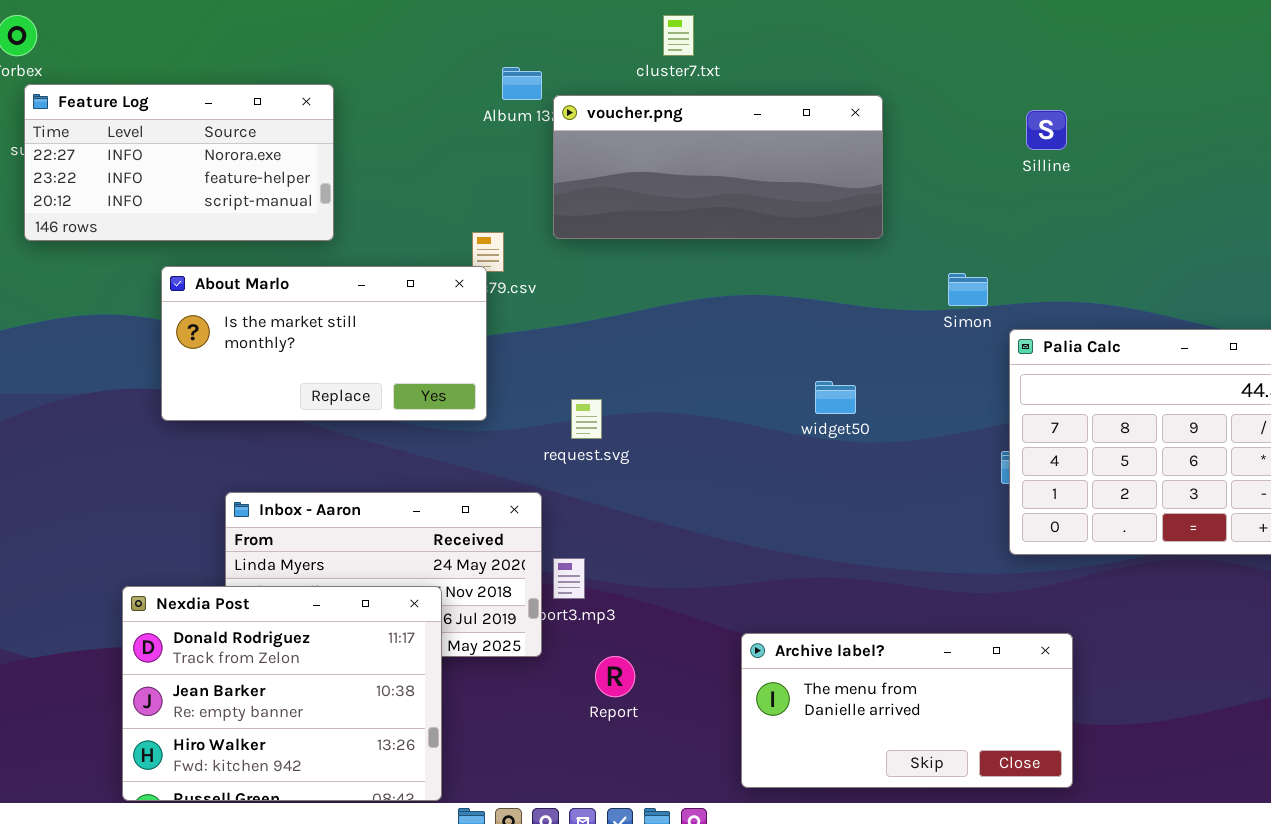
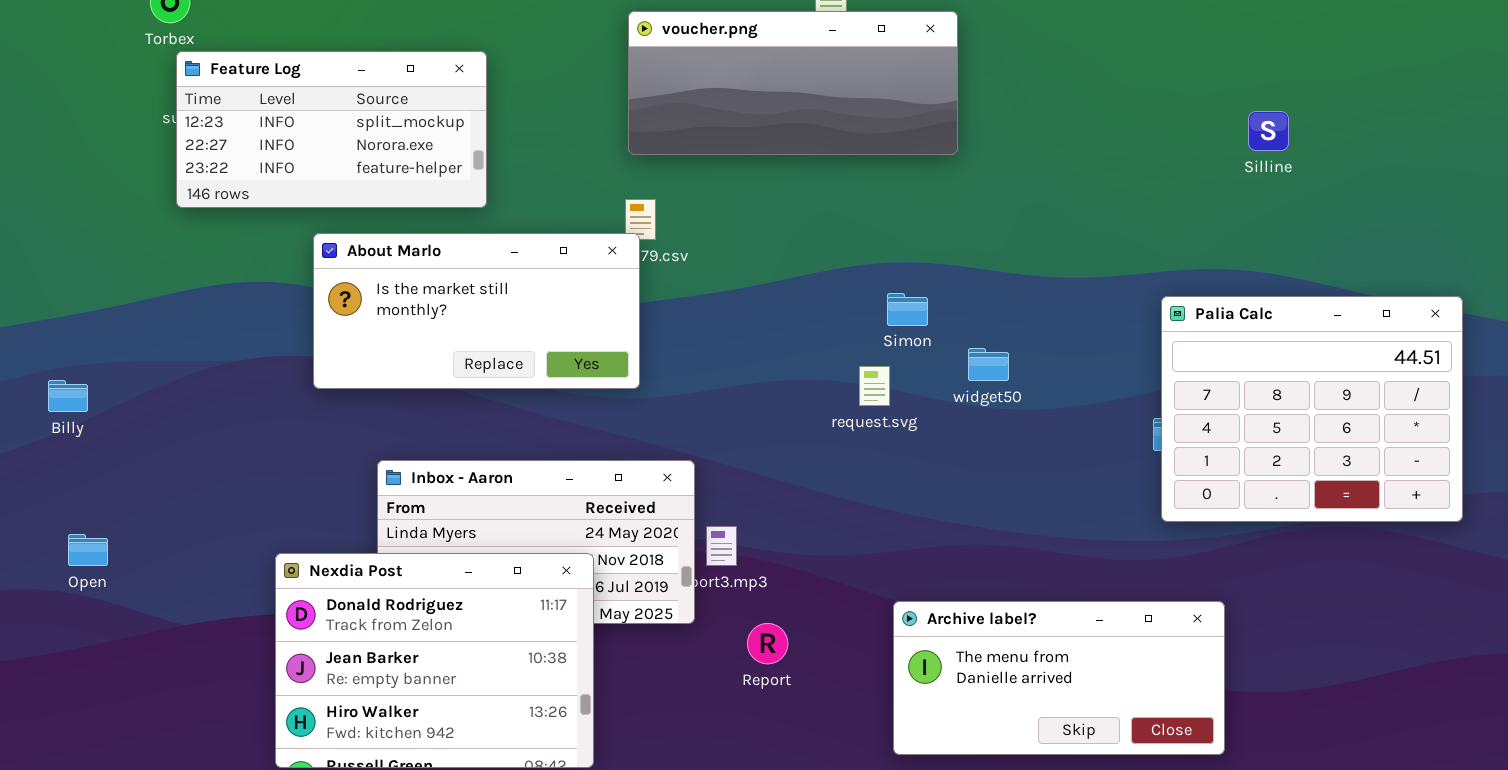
Feature Log: [24,84,334,241] -> [176,51,487,208], scrolled up 1 row
voucher.png: [553,95,883,239] -> [628,11,958,155], moved
Silline: [1026,110,1067,150] -> [1248,111,1289,151], moved
Simon: [948,273,988,306] -> [887,293,928,326], moved
request.svg: [571,399,602,439] -> [859,366,890,406], moved

